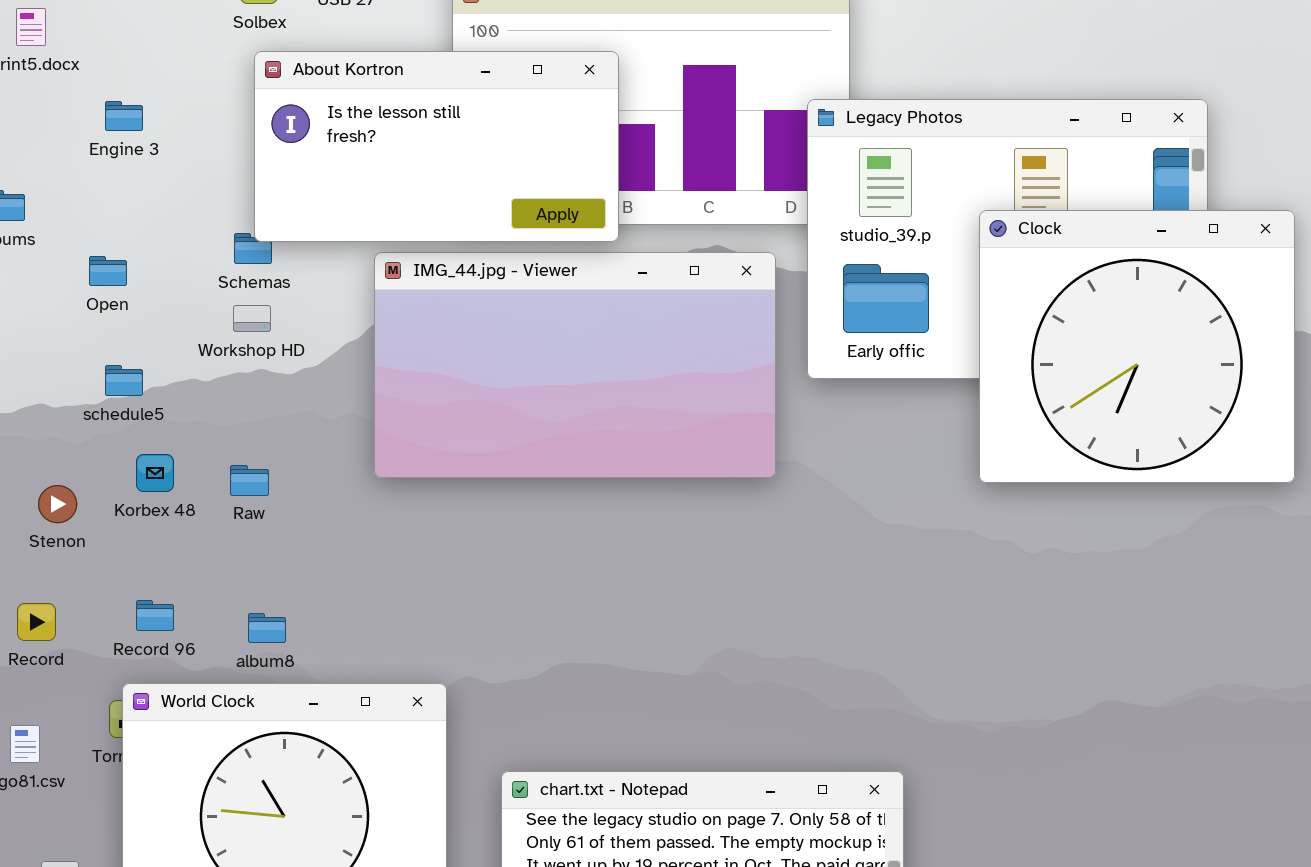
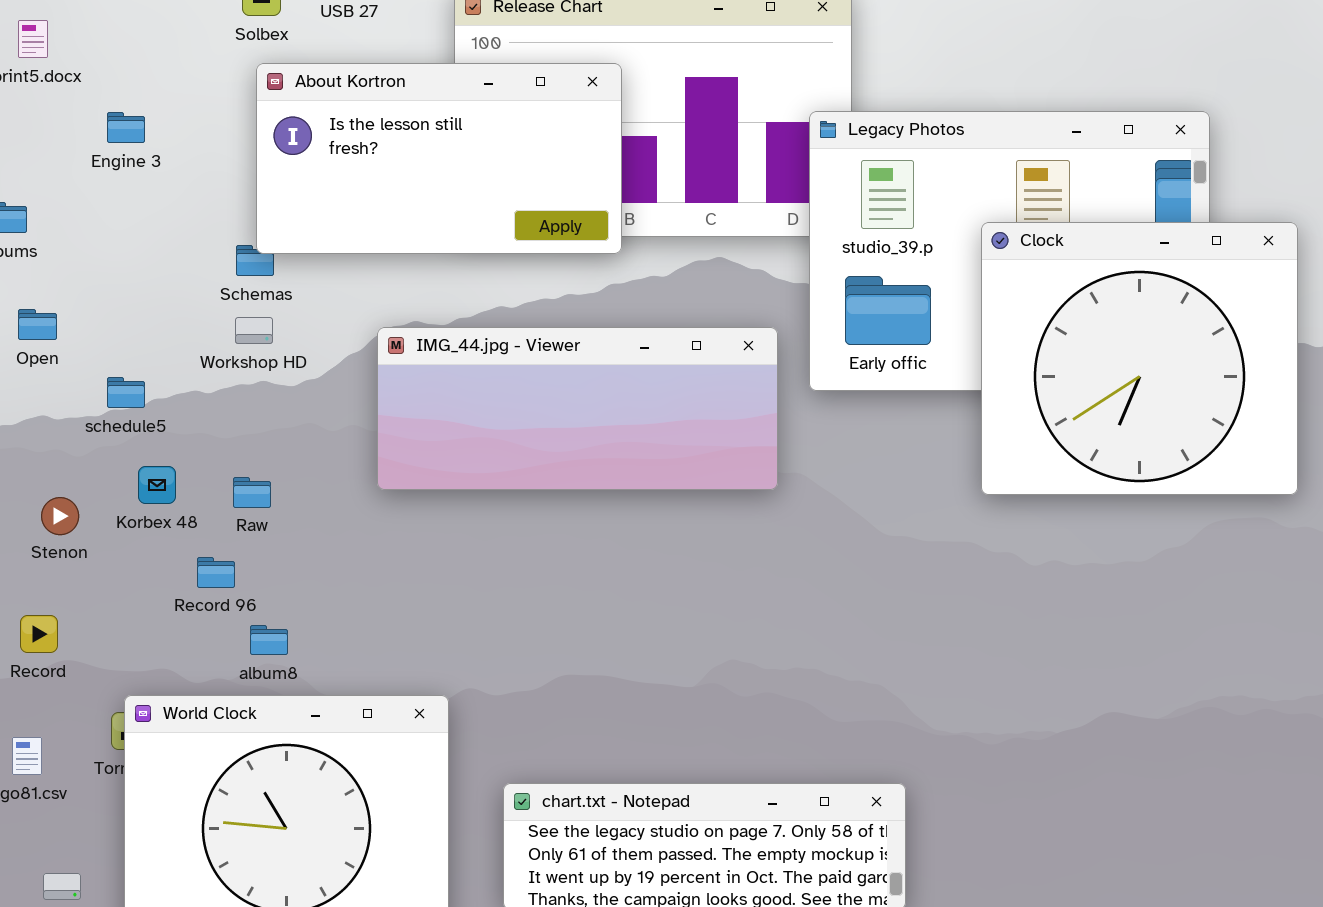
IMG_44.jpg - Viewer: [374,252,776,478] -> [377,327,778,490], resized
Open: [89,256,127,286] -> [18,309,57,340], moved
Record 96: [136,600,174,631] -> [197,557,235,588], moved

